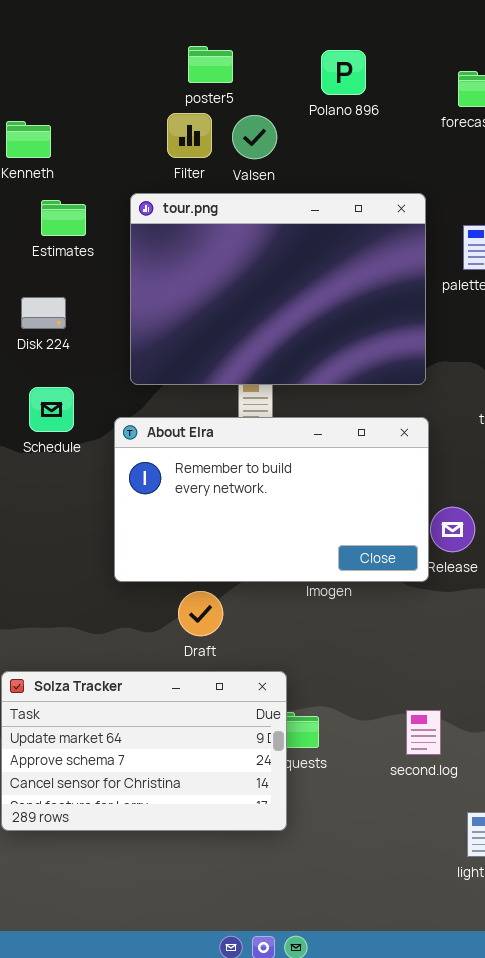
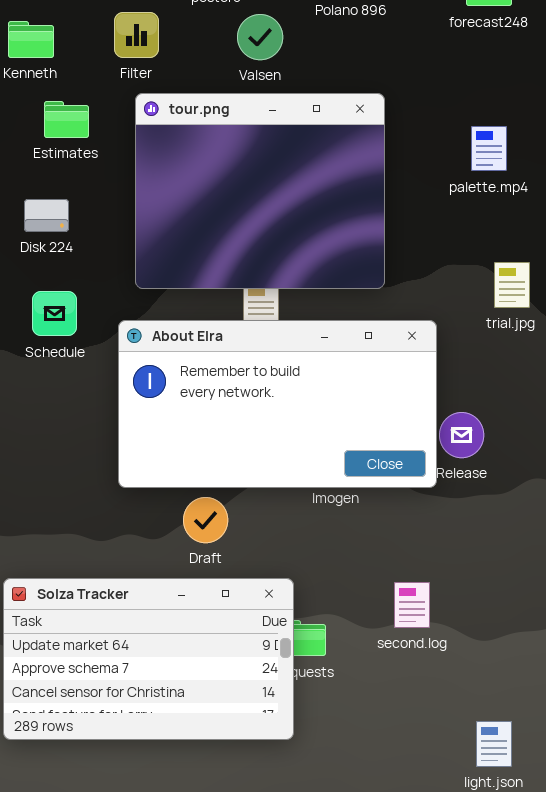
Filter: [167,113,212,158] -> [114,12,159,58], moved
tour.png: [130,193,426,385] -> [135,93,385,289], resized
second.log: [406,710,441,755] -> [394,582,430,628], moved

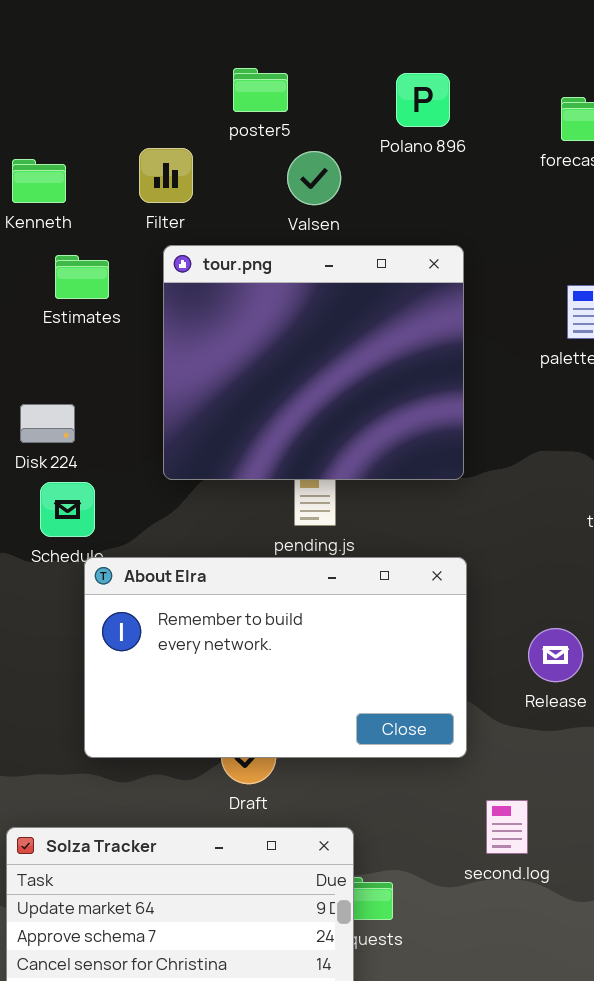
Disk 224: [24,199,69,232] -> [20,404,75,443], moved
About Elra: [118,320,437,488] -> [84,557,467,758], moved
second.log: [394,582,430,628] -> [486,800,528,854], moved

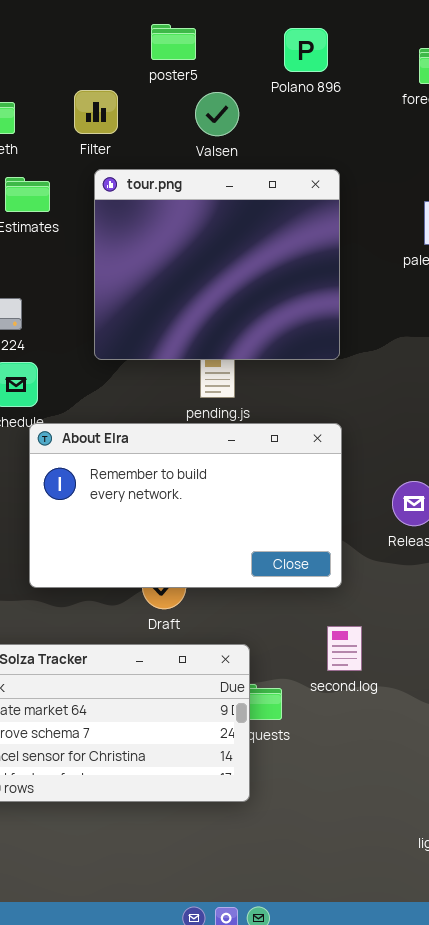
second.log: [486,800,528,854] -> [327,626,362,671], moved

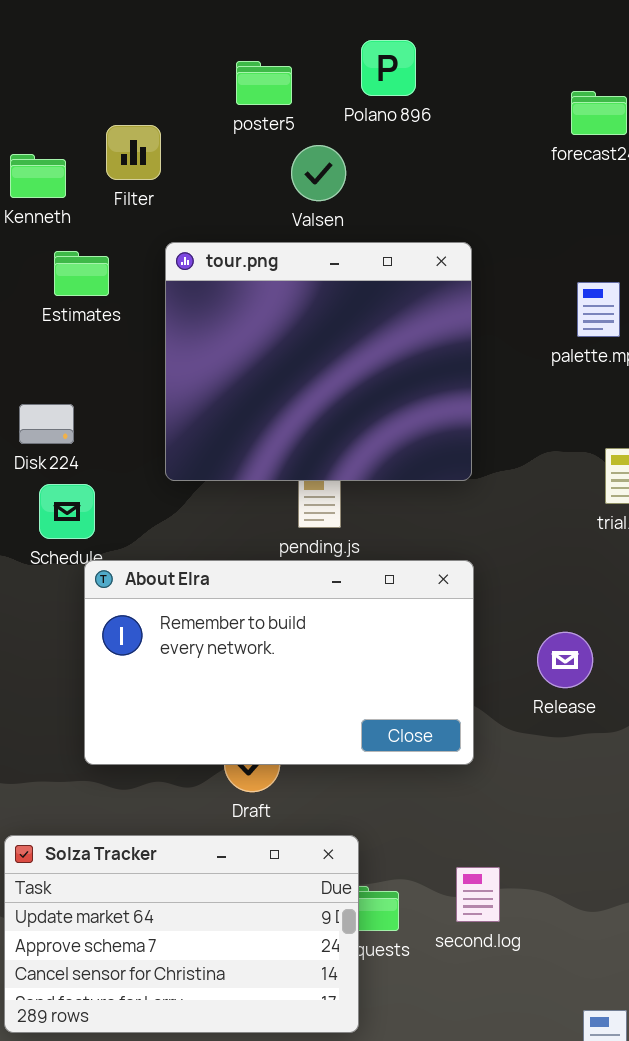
Polano 896: [284,28,328,72] -> [361,40,416,96], moved
Filter: [74,90,118,134] -> [106,125,161,180], moved
second.log: [327,626,362,671] -> [456,867,500,922], moved

